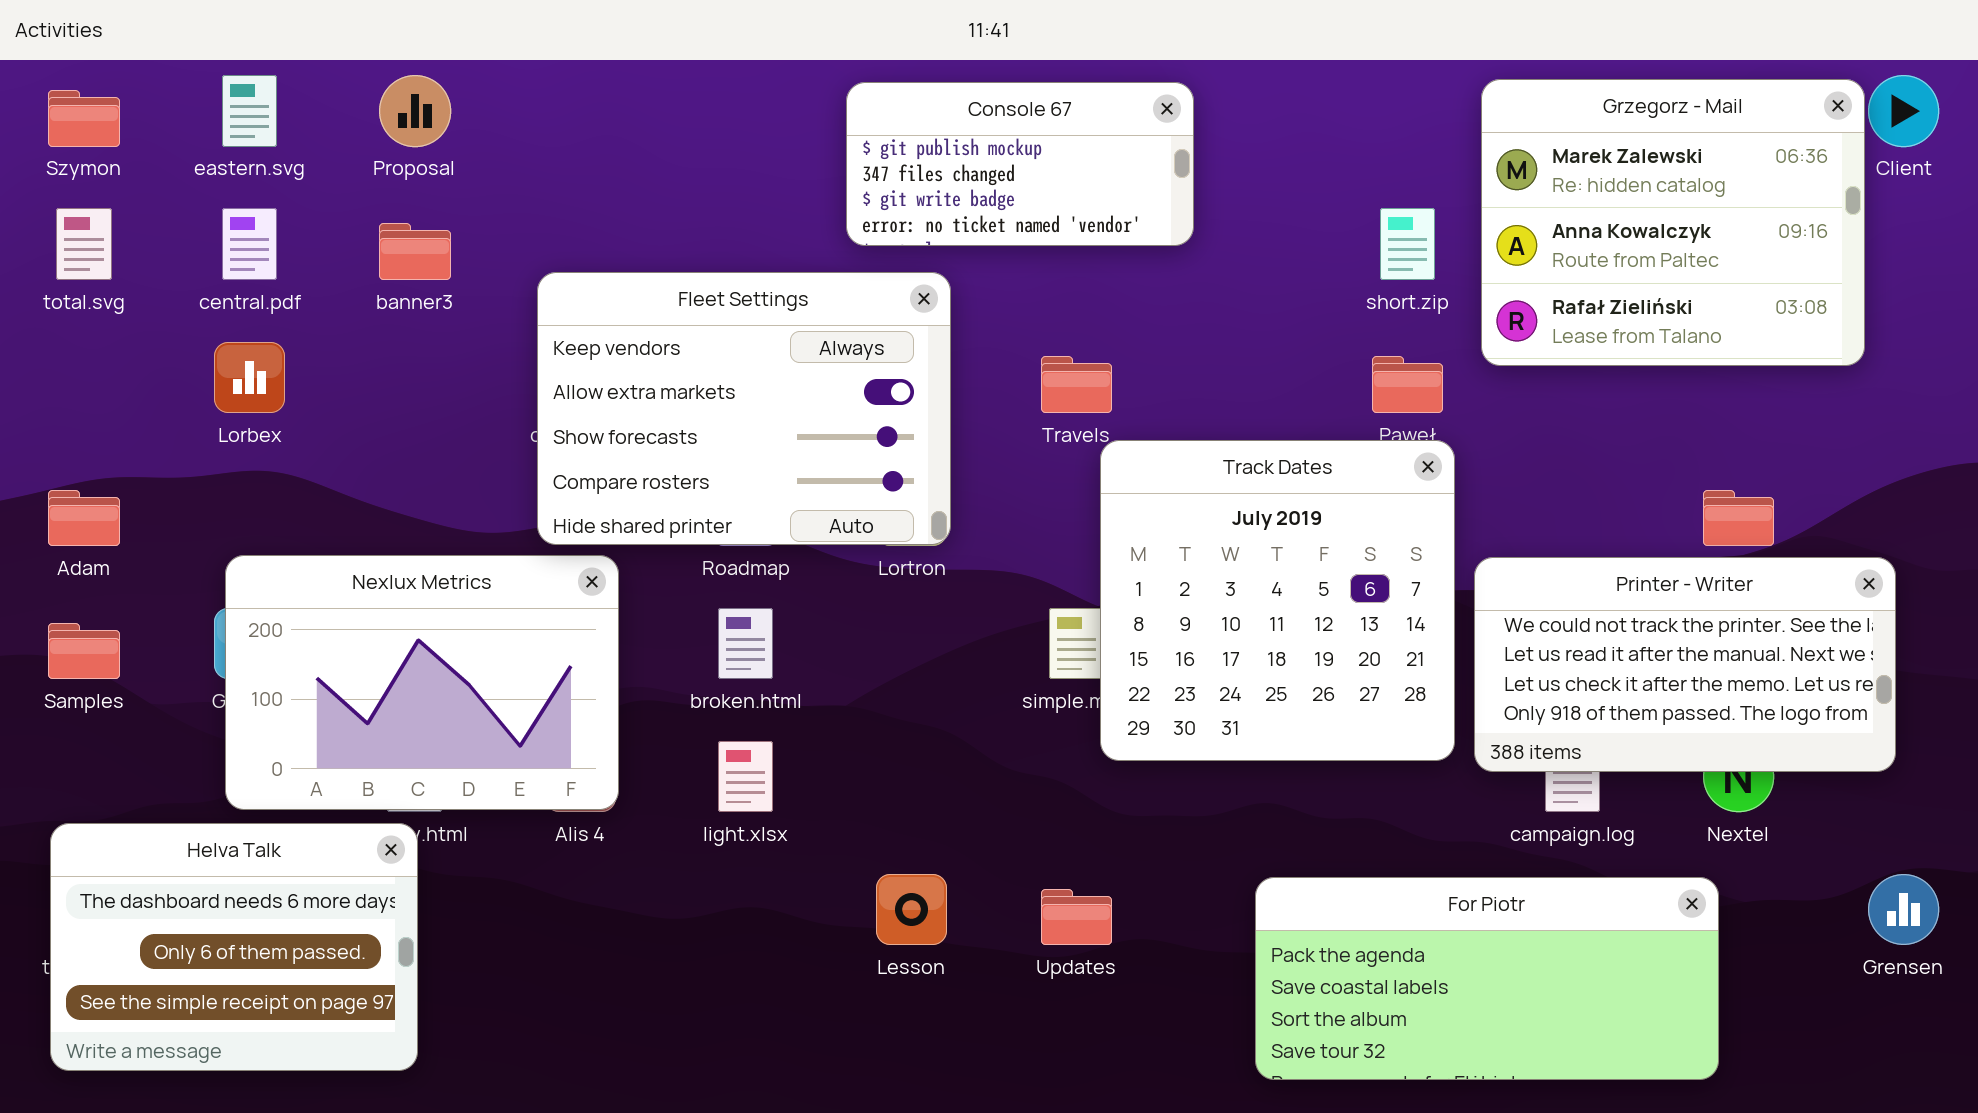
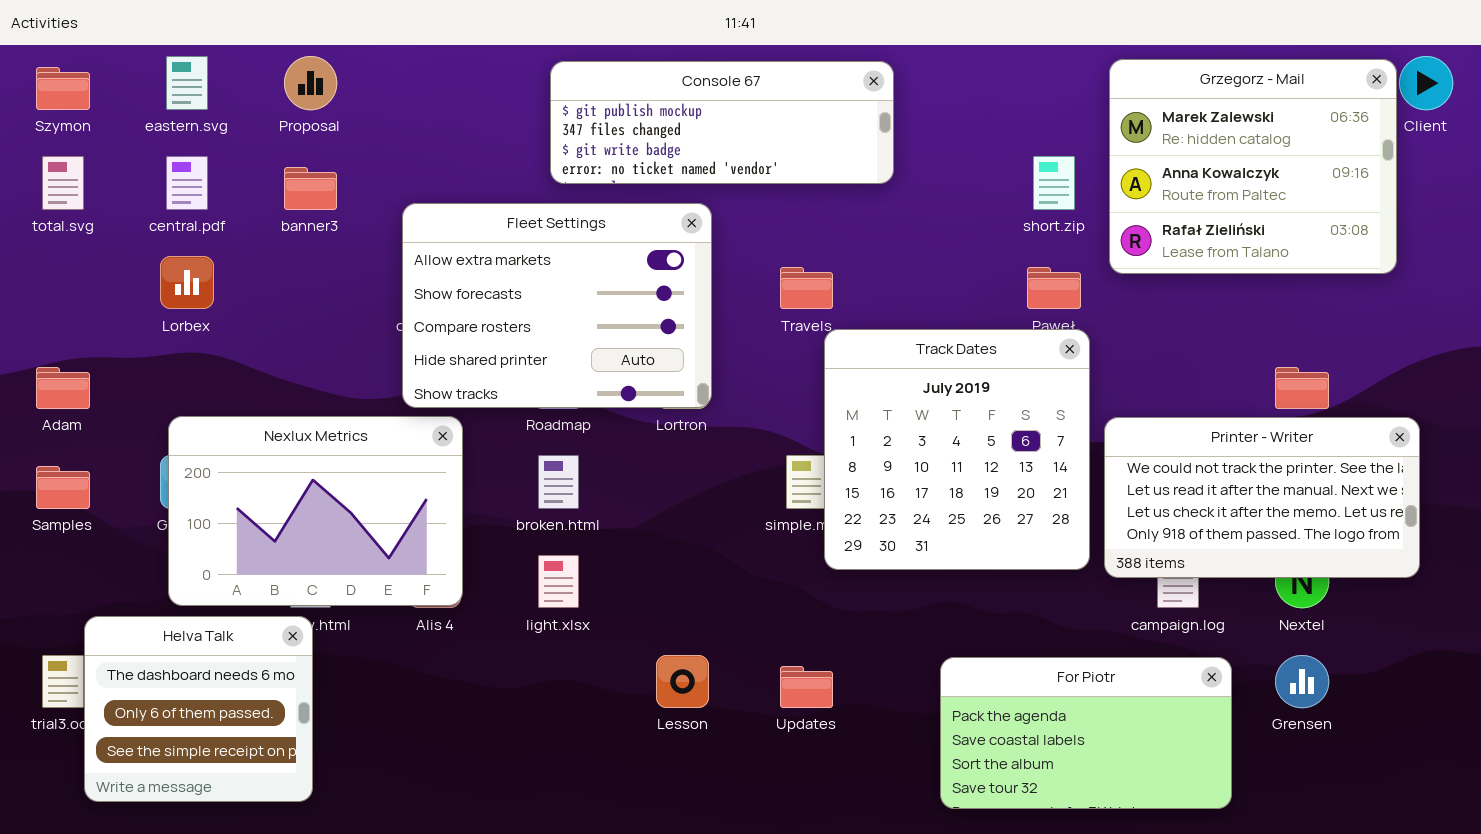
Console 67: [846,82,1194,246] -> [550,61,894,184], resized
Fleet Settings: [537,272,951,545] -> [402,203,712,408], scrolled down 1 row
Helva Talk: [50,823,418,1071] -> [84,616,313,802], resized
Grensen: [1868,874,1939,945] -> [1275,655,1329,708], moved
For Piotr: [1255,877,1719,1080] -> [940,657,1232,809], resized

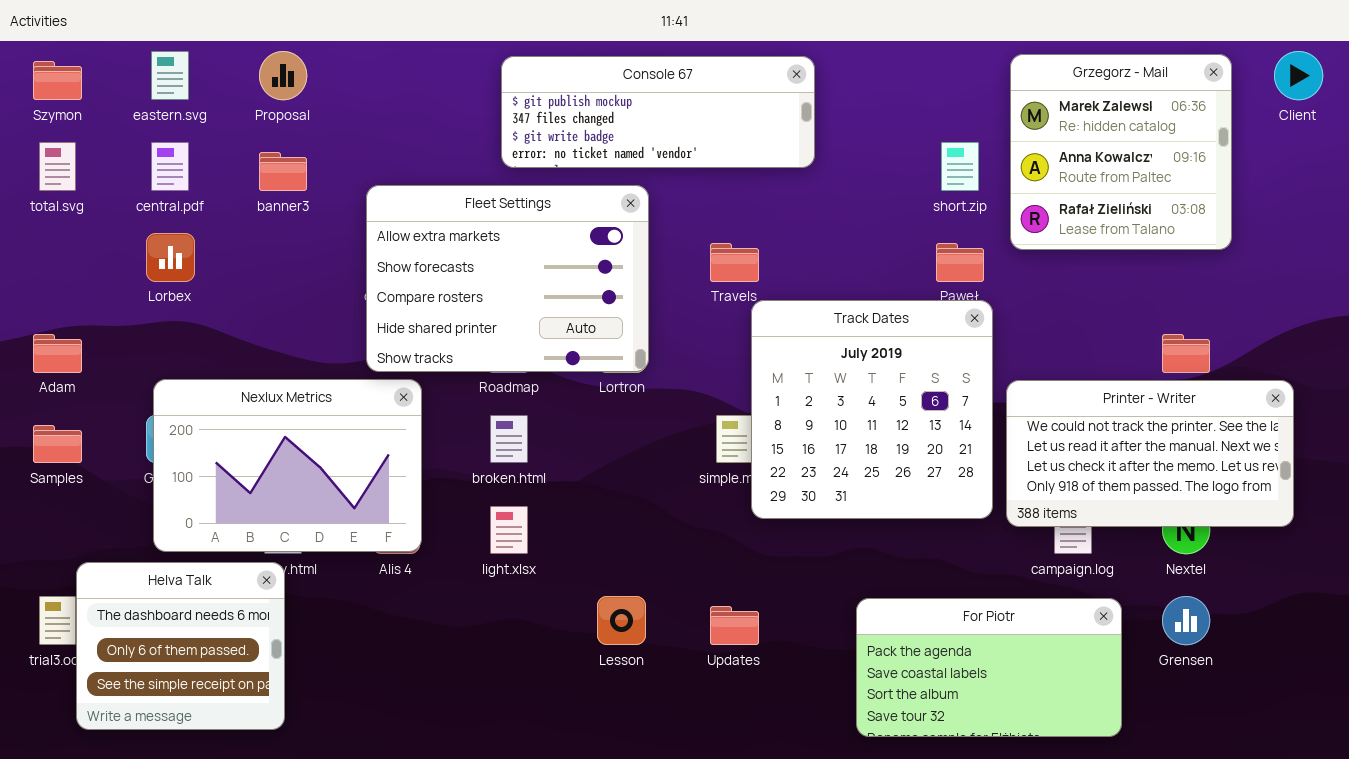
Grzegorz - Mail: [1109,59,1397,274] -> [1010,54,1232,250], resized

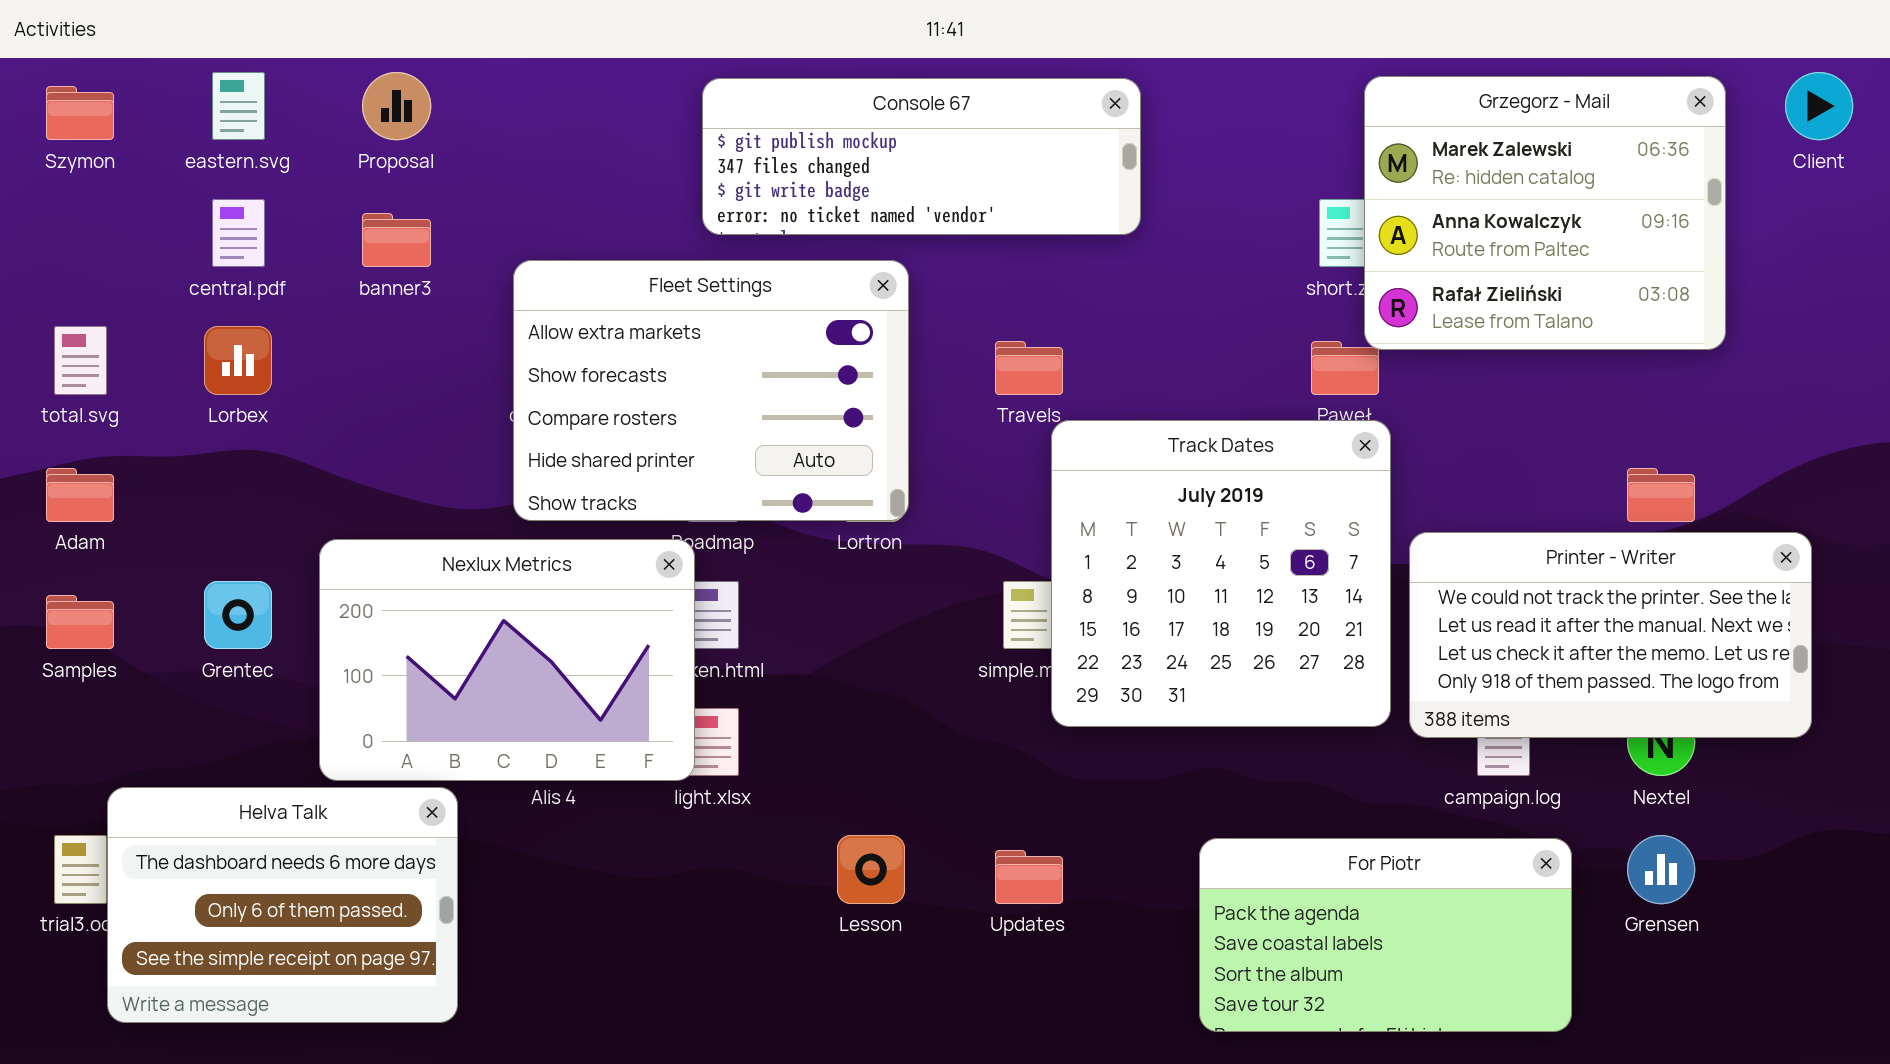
Grzegorz - Mail: [1010,54,1232,250] -> [1364,76,1726,350], resized
total.svg: [39,142,76,191] -> [54,326,107,395], moved
Nexlux Metrics: [153,379,422,552] -> [319,539,695,781], moved
Helva Talk: [76,562,285,730] -> [107,787,458,1023], resized

